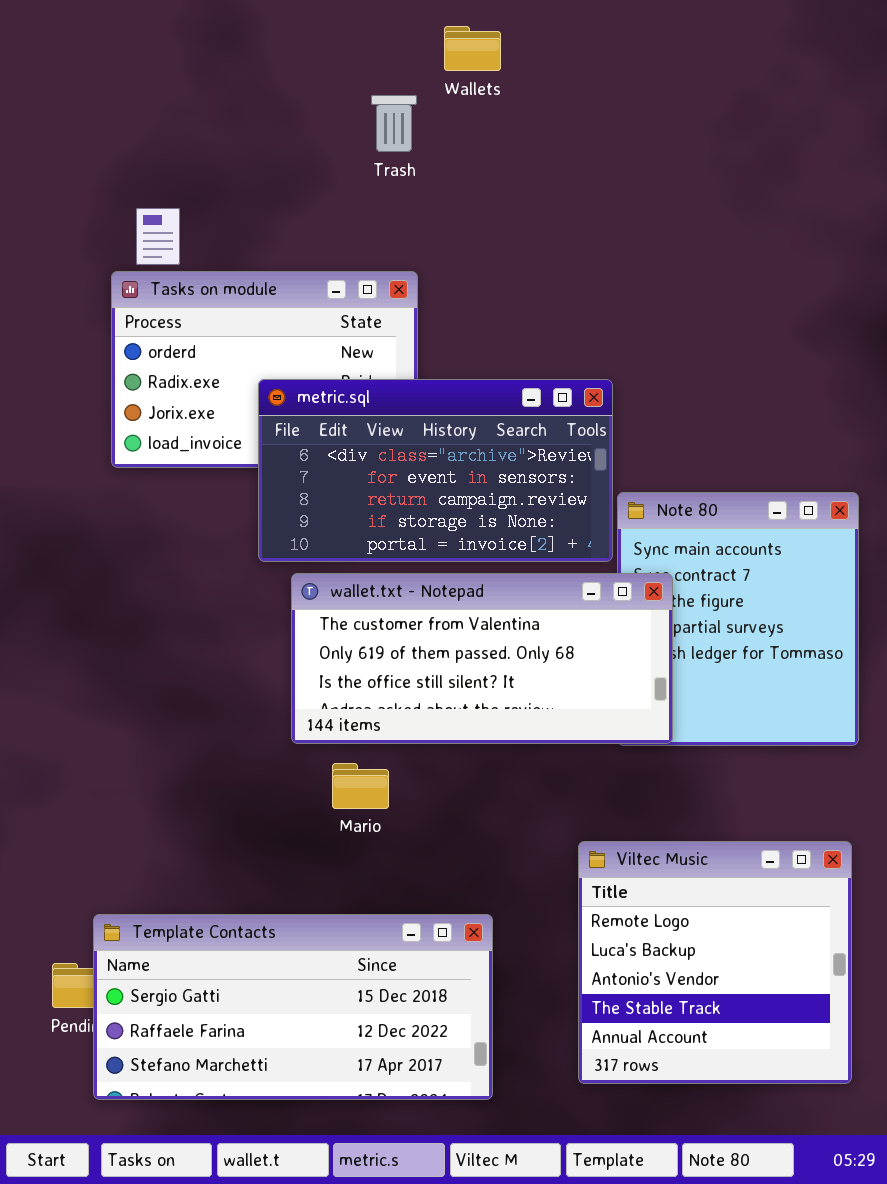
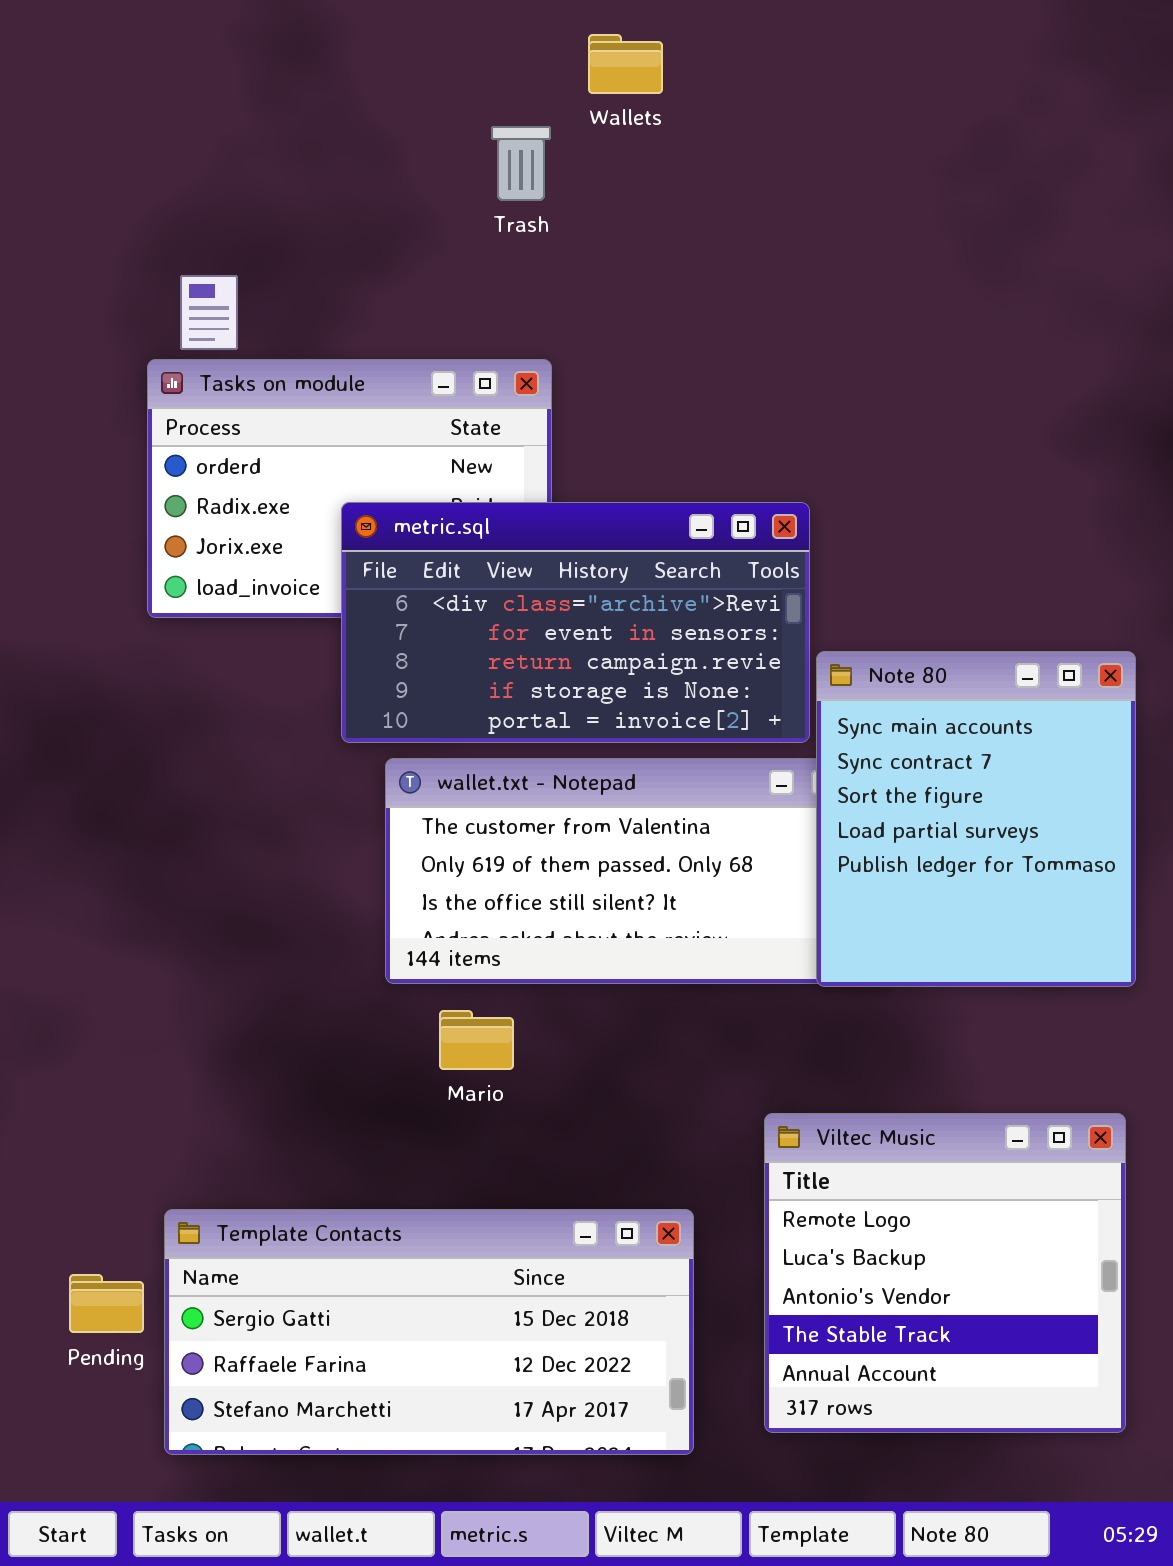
Note 80: [617,492,859,746] -> [816,651,1136,987], raised
Template Contacts: [93,914,493,1100] -> [164,1209,694,1455], moved

